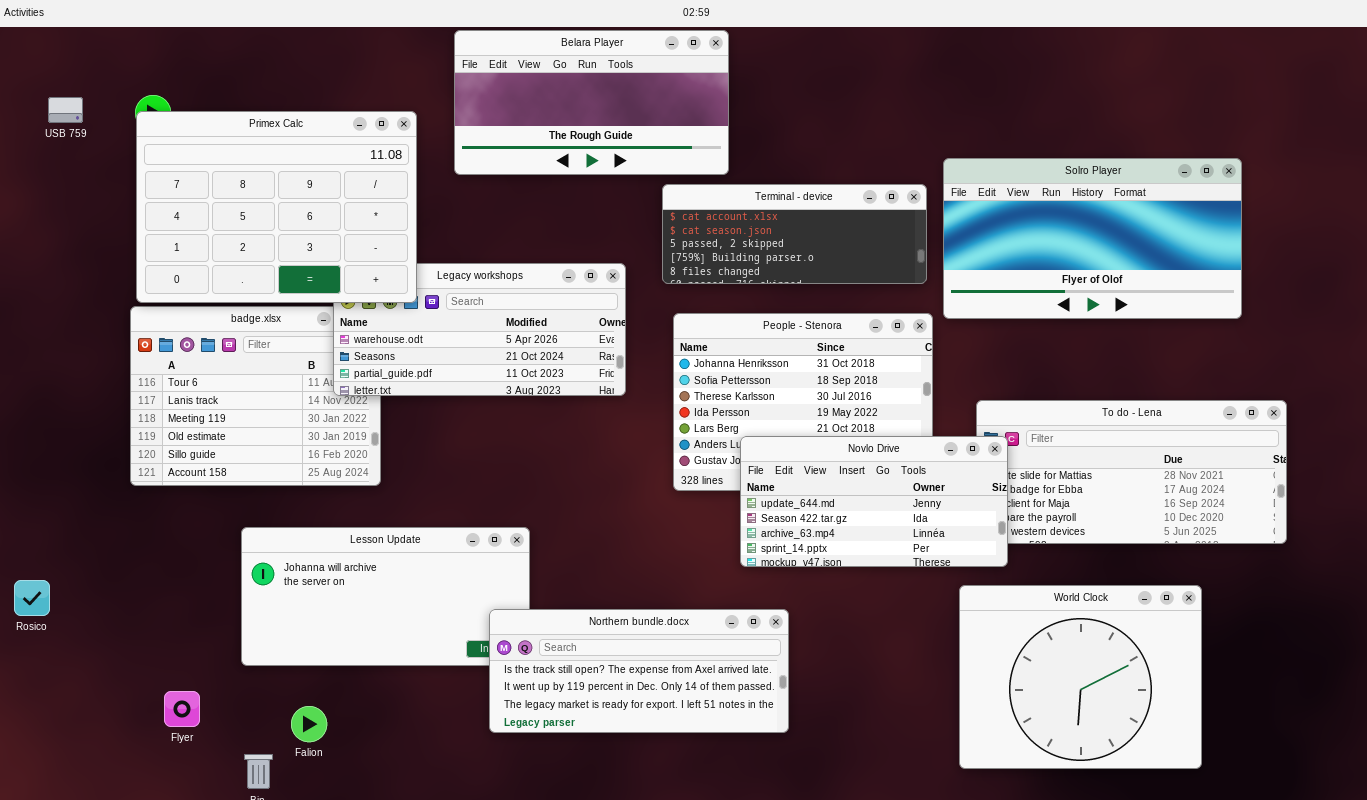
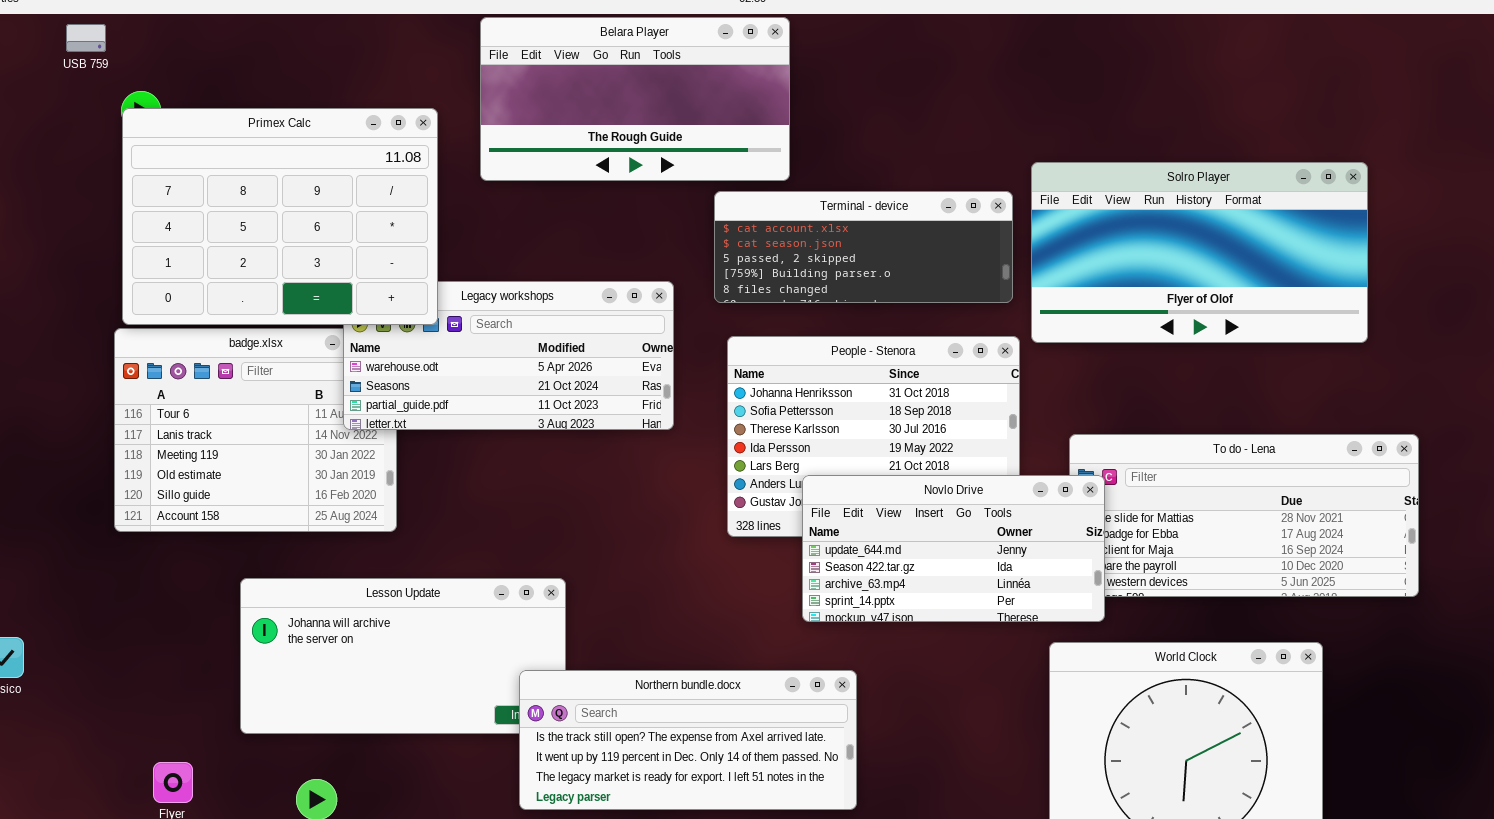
USB 759: [48,97,83,123] -> [66,24,106,52], moved

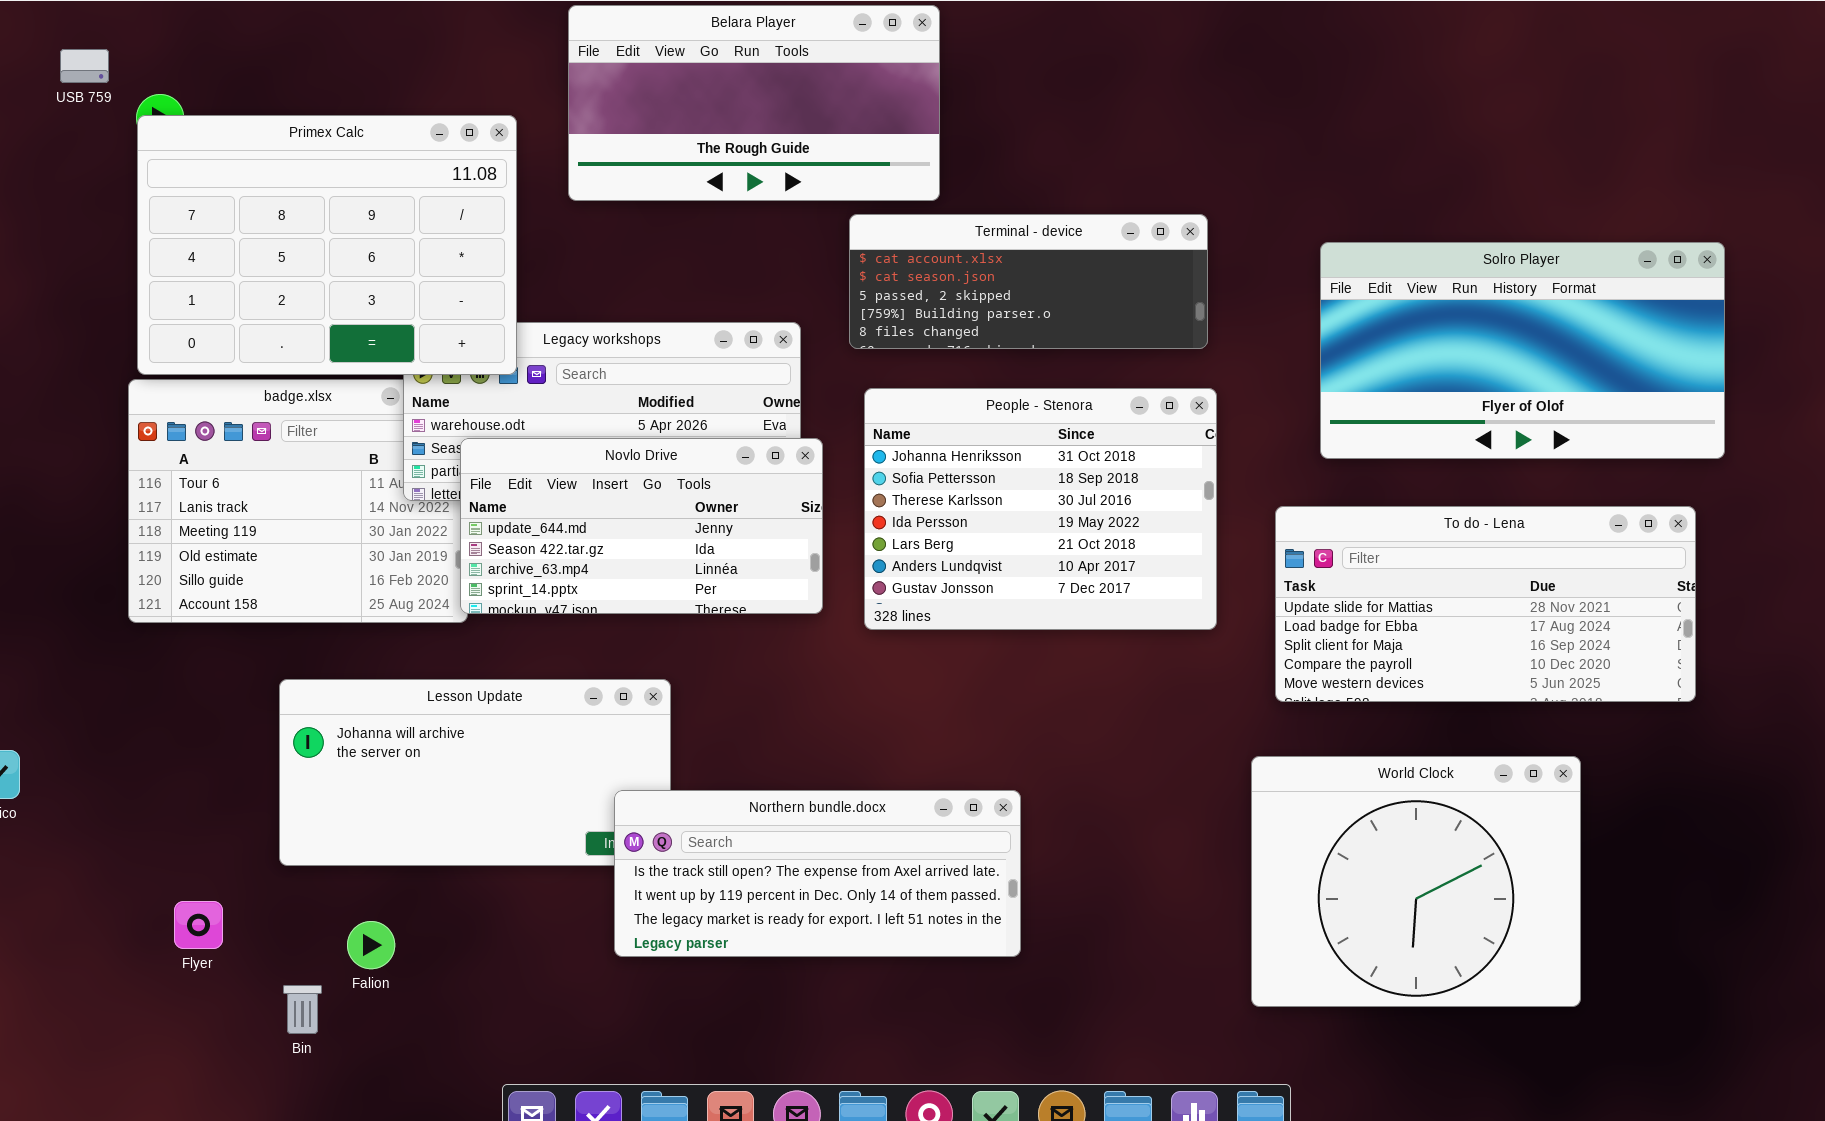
USB 759: [66,24,106,52] -> [60,49,109,83], moved
Solro Player: [1031,162,1368,343] -> [1320,242,1725,459], moved
Novlo Drive: [802,475,1105,622] -> [460,438,823,614], moved

